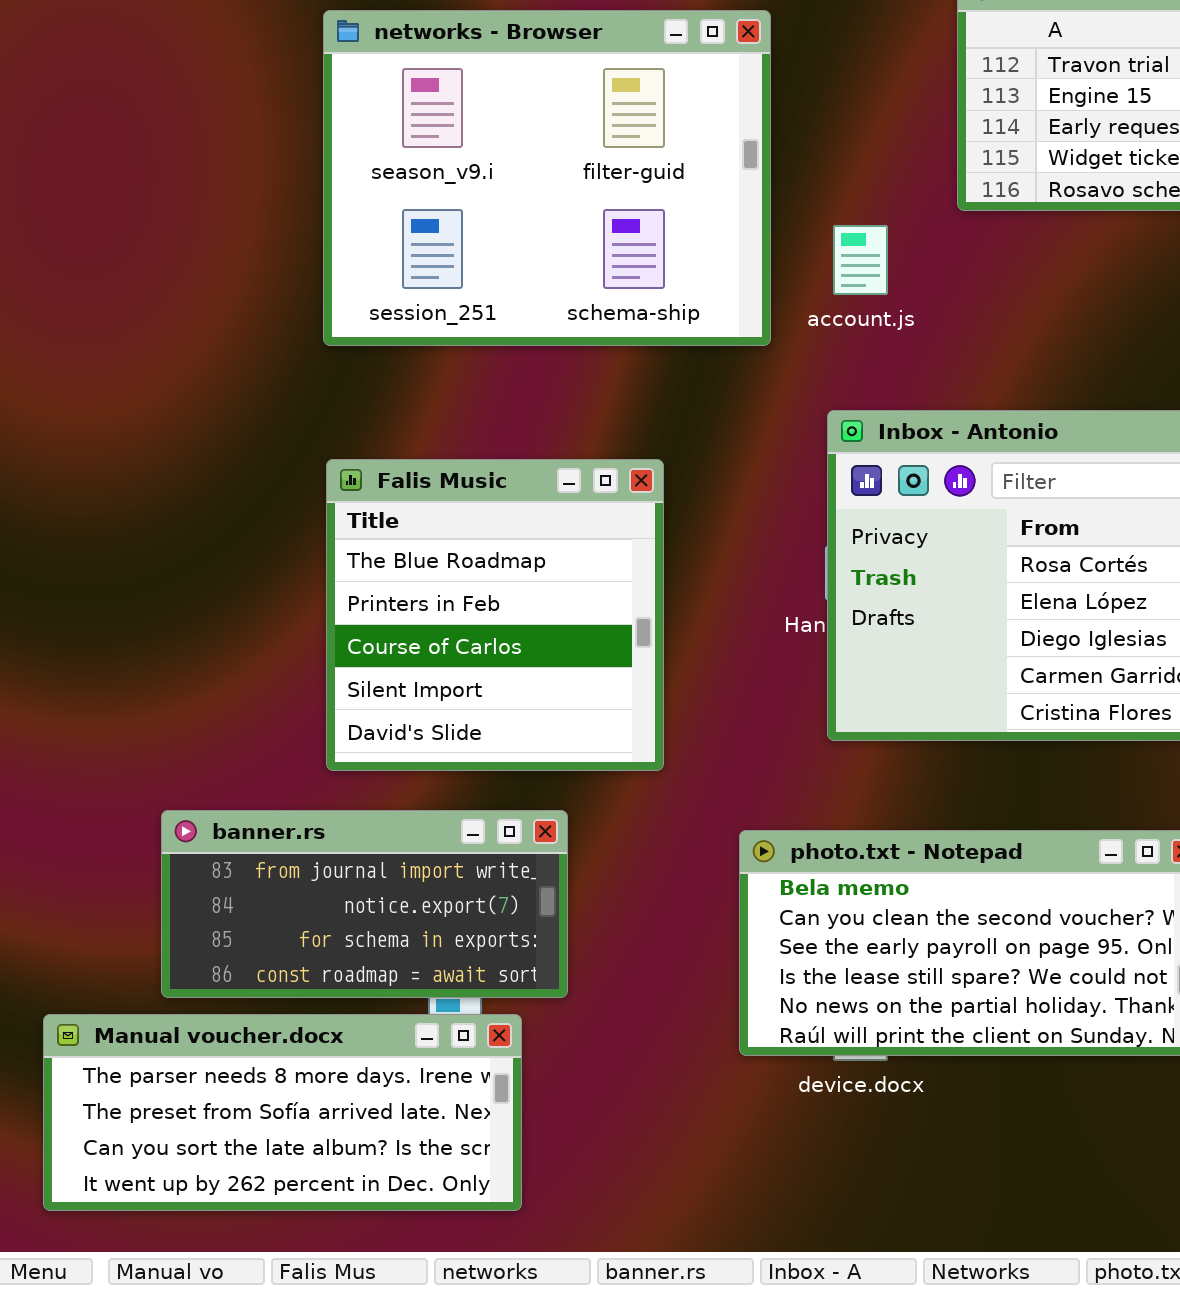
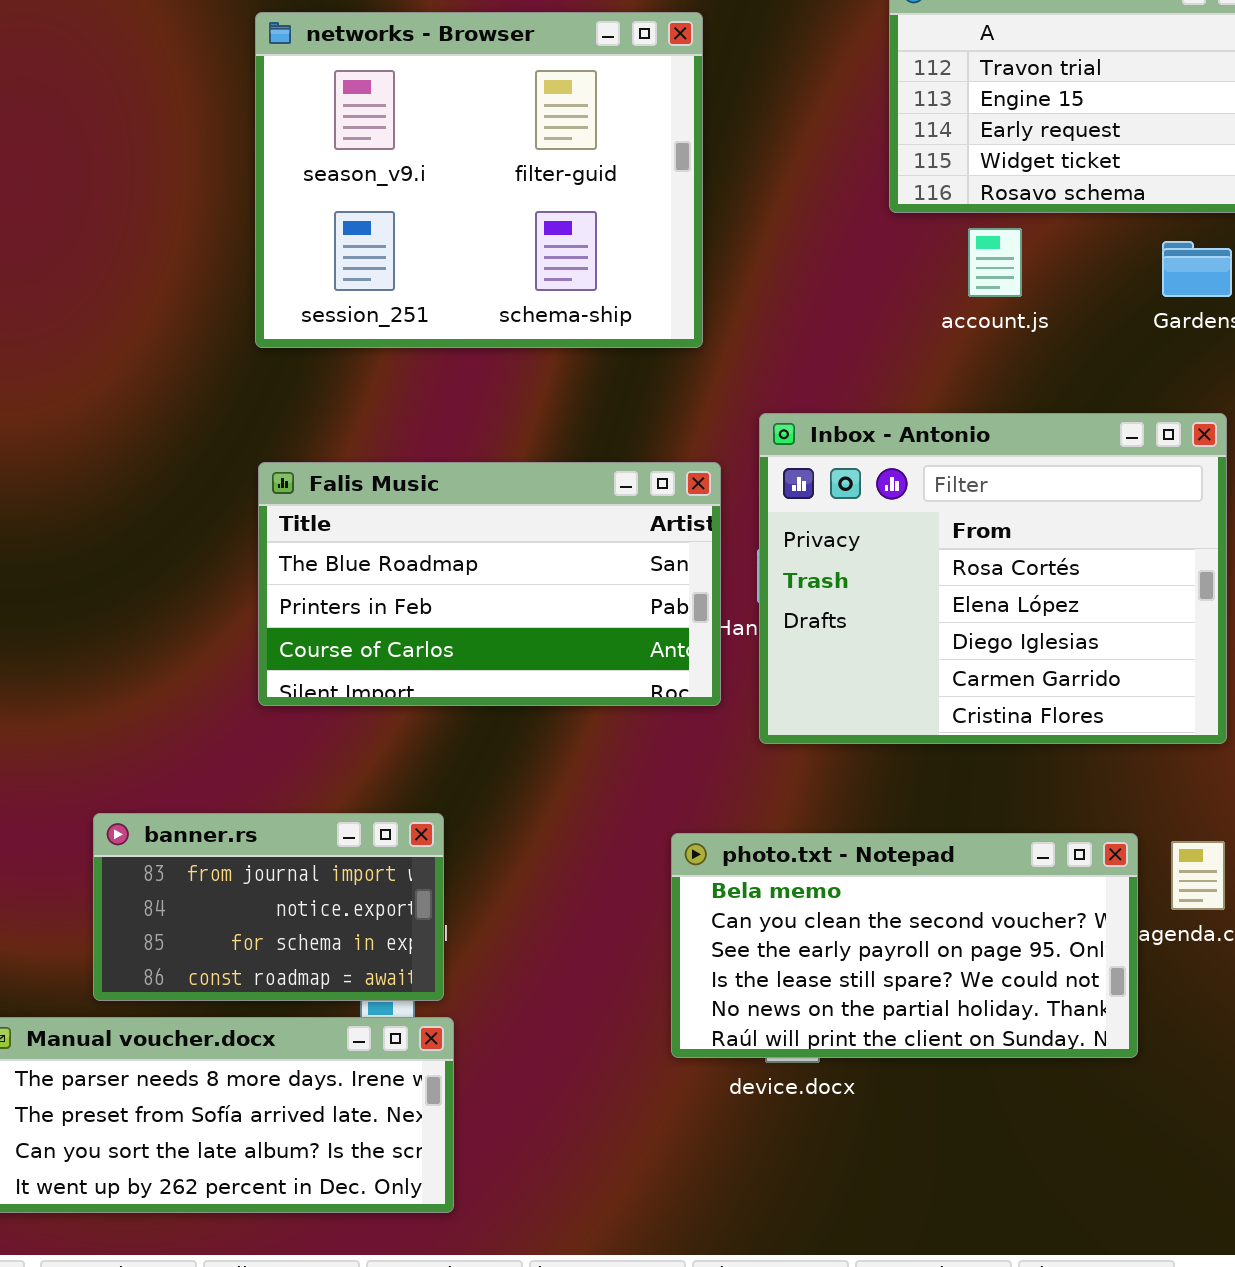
account.js: [833,225,888,295] -> [968,228,1022,297], moved
Falis Music: [326,459,664,771] -> [258,462,721,706], resized
banner.rs: [161,810,568,998] -> [93,813,444,1001], resized

